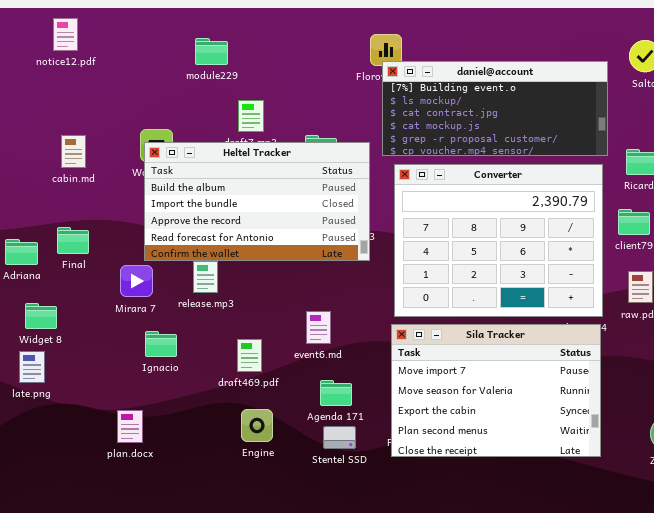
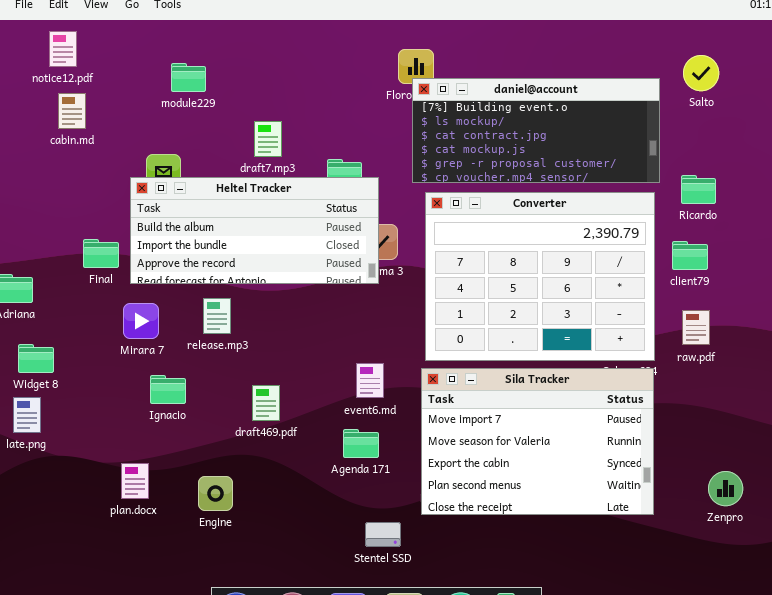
module229: [195,38,228,65] -> [171,63,206,92], moved
cabin.md: [61,135,86,168] -> [58,93,86,129], moved
Heltel Tracker: [144,142,370,261] -> [130,177,379,284], moved, resized
Final: [57,227,89,254] -> [83,239,119,268], moved
event6.md: [306,311,331,344] -> [356,363,384,398], moved
Engine: [241,409,273,442] -> [198,476,233,511], moved
Stentel SSD: [323,426,356,449] -> [365,522,401,547], moved

